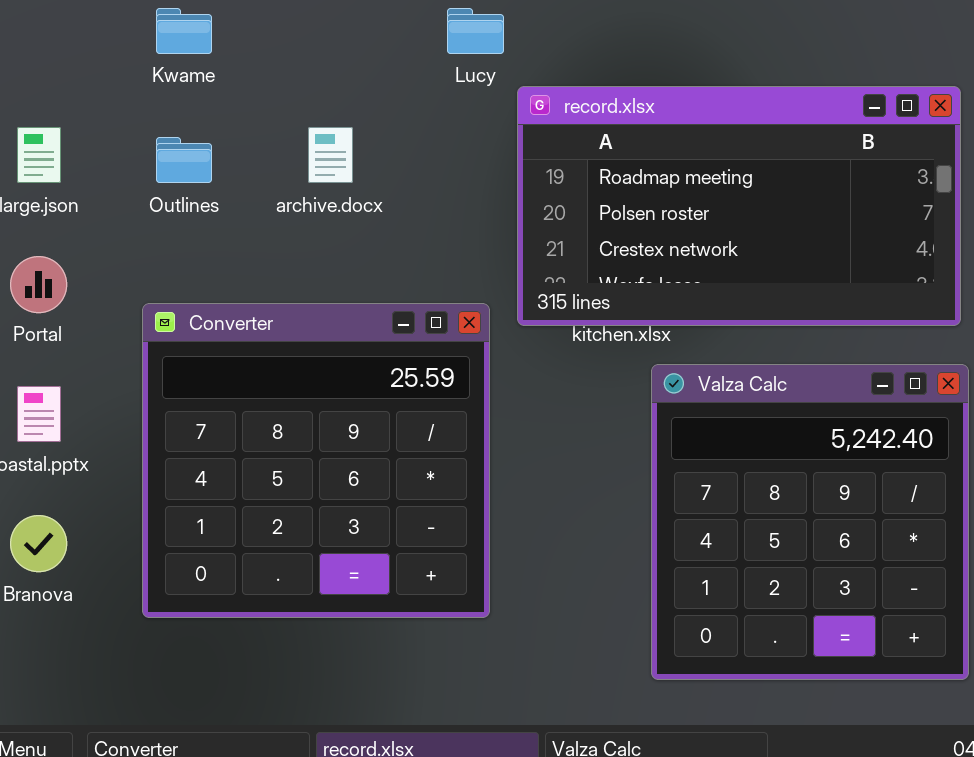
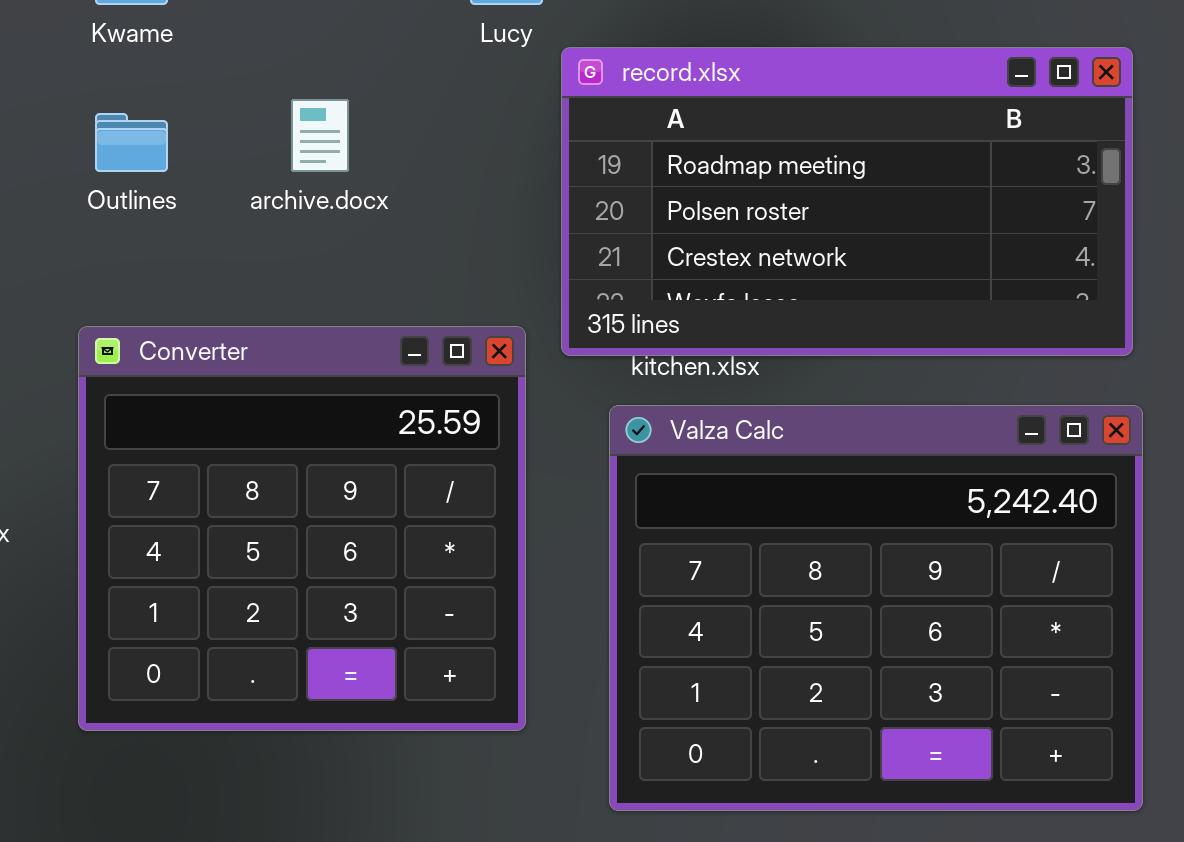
Valza Calc: [651,364,969,680] -> [609,405,1143,811], resized

